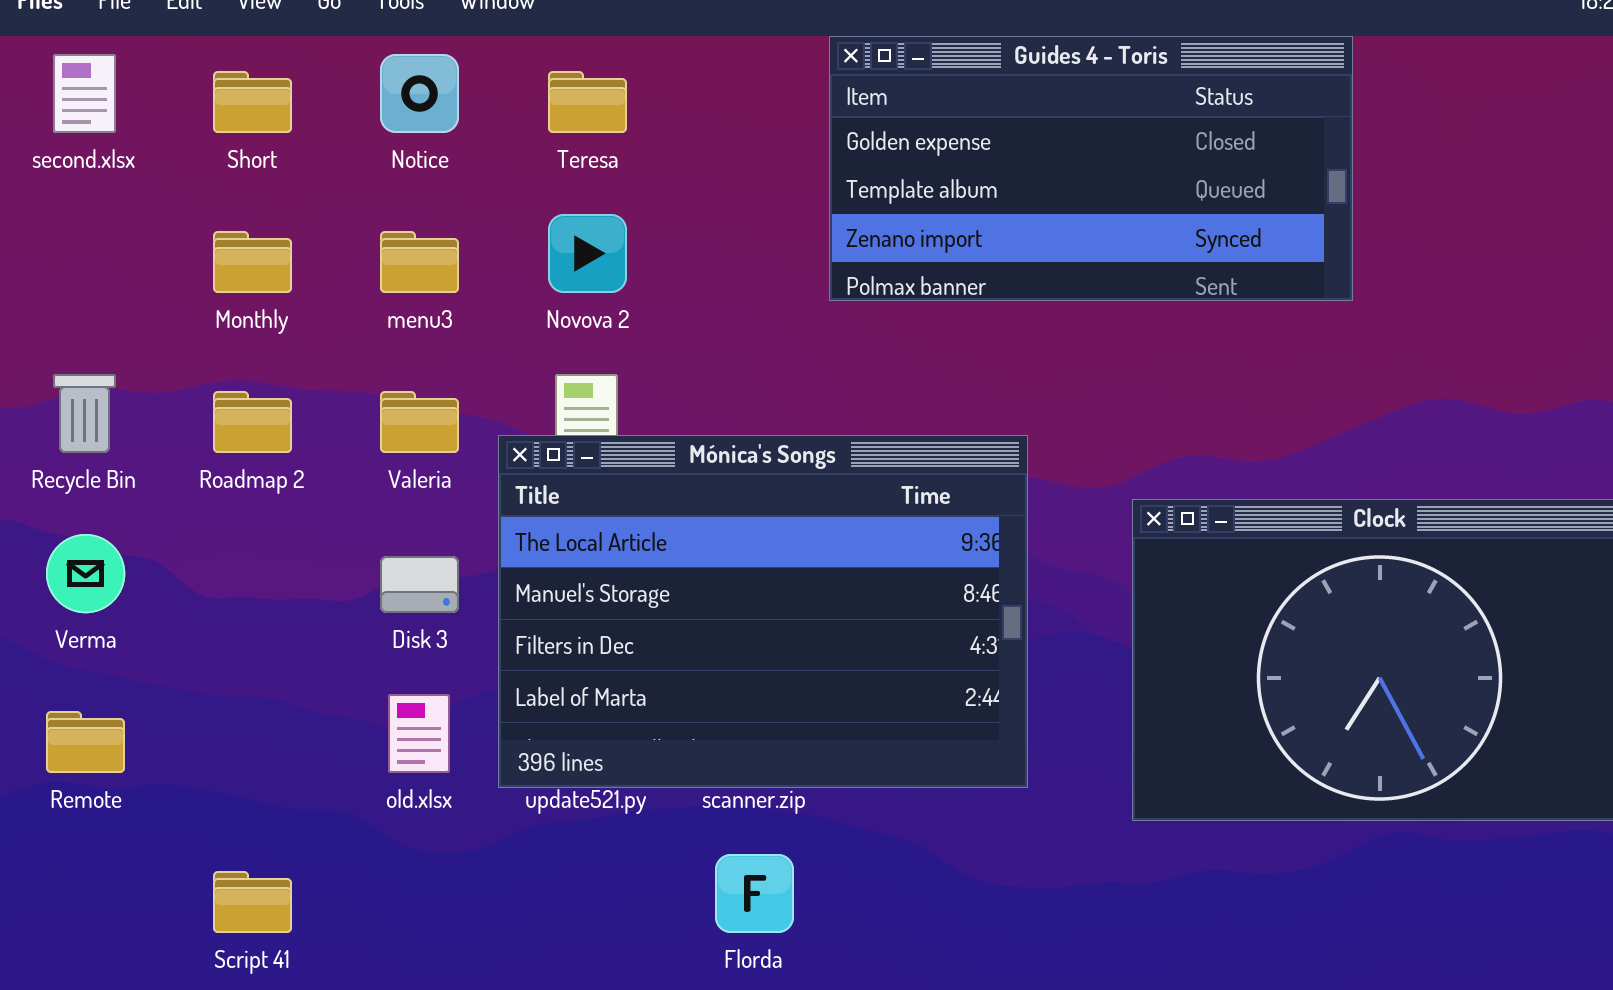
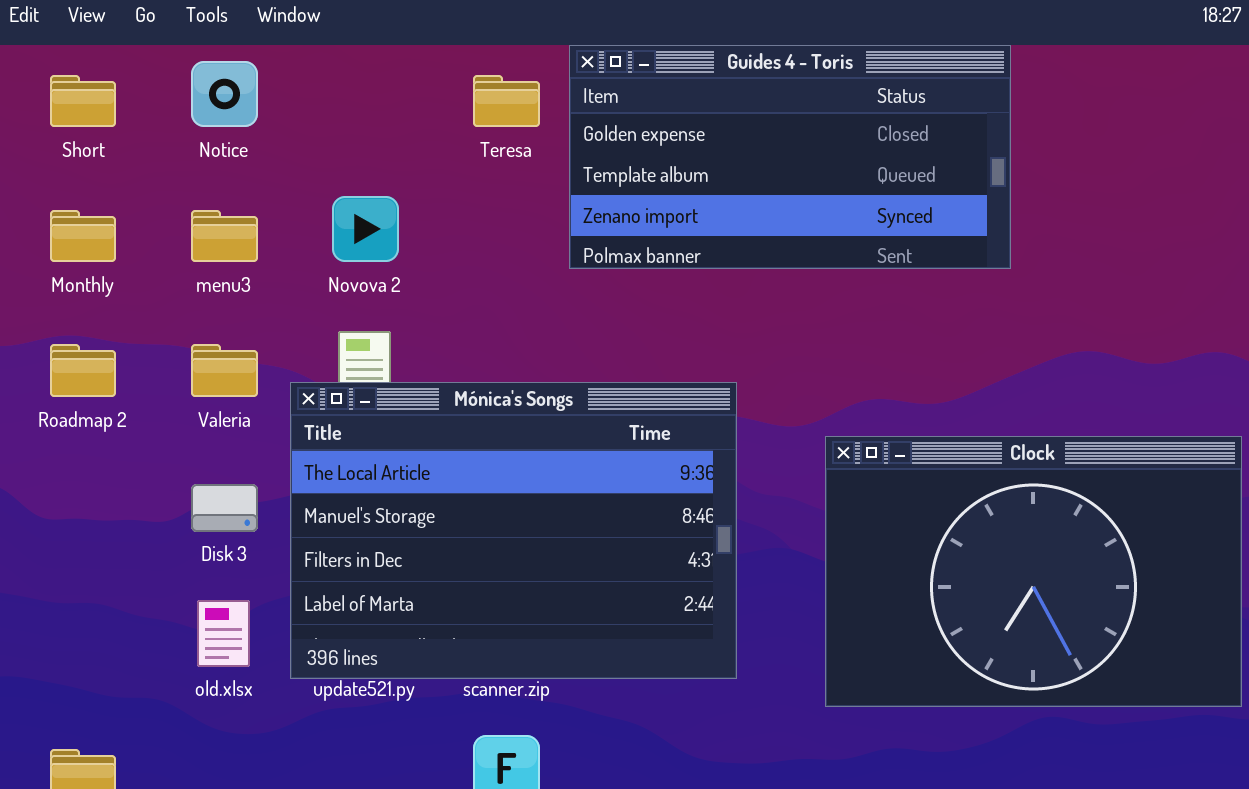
Teresa: [548,71,627,133] -> [473,75,540,127], moved

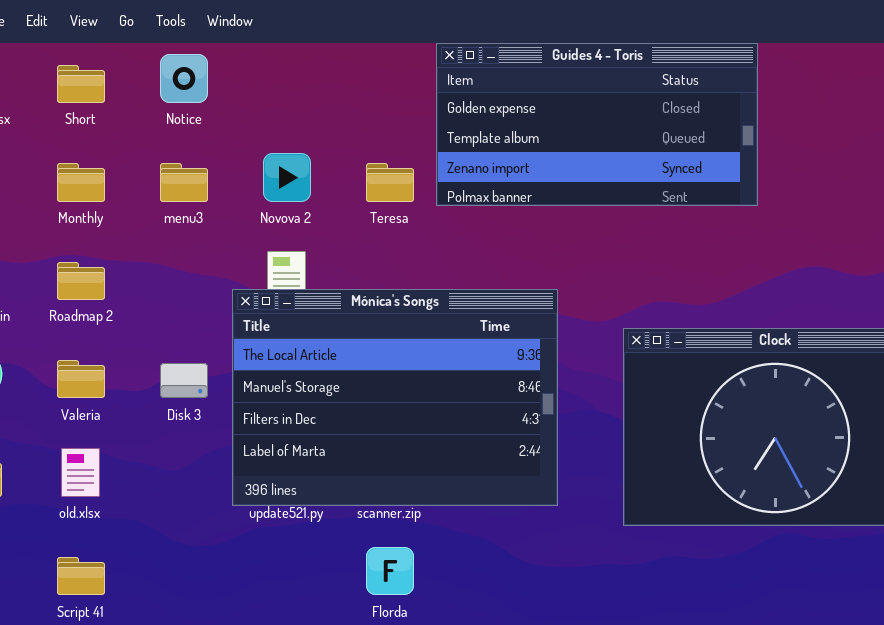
Teresa: [473,75,540,127] -> [366,163,414,202], moved
Valeria: [191,344,258,397] -> [57,360,105,398], moved
old.xlsx: [197,600,250,667] -> [61,448,100,497], moved

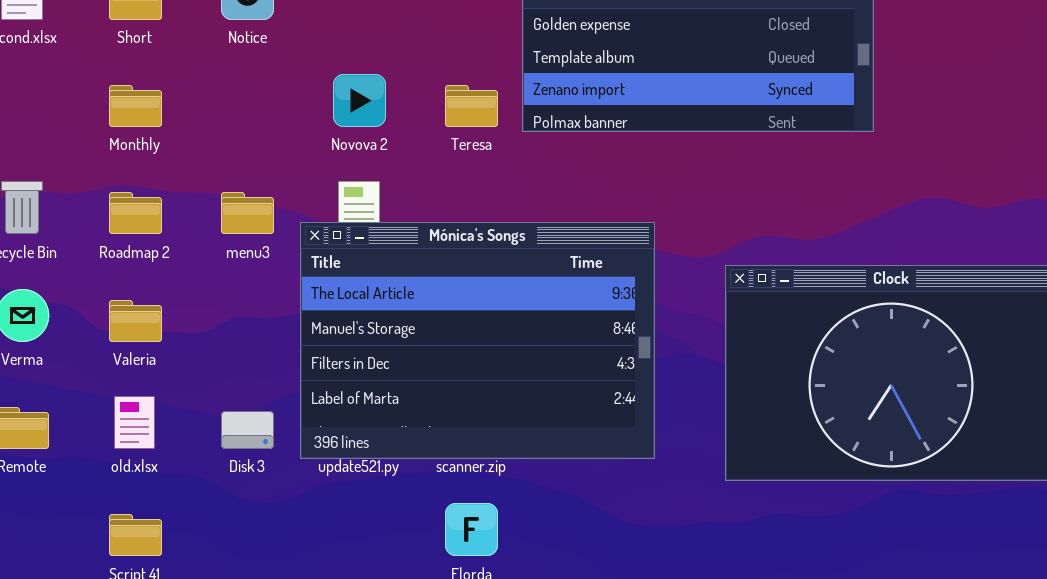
menu3: [160,163,208,202] -> [221,192,274,234], moved
Disk 3: [160,363,208,398] -> [221,411,274,449], moved

